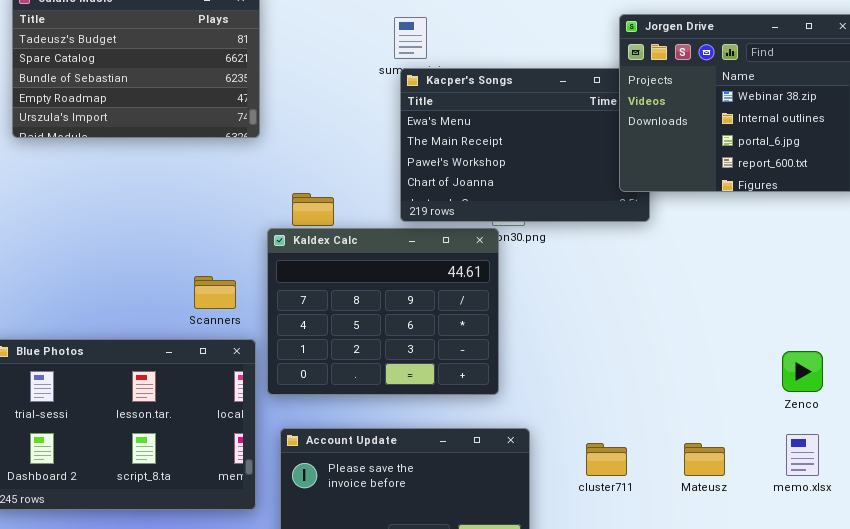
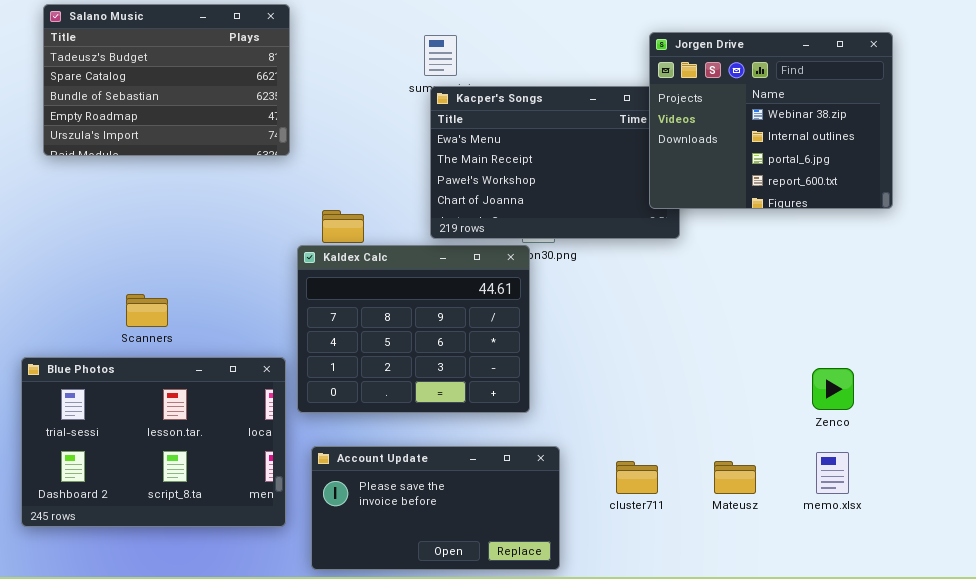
Scanners: [194,276,236,309] -> [126,294,168,327], moved

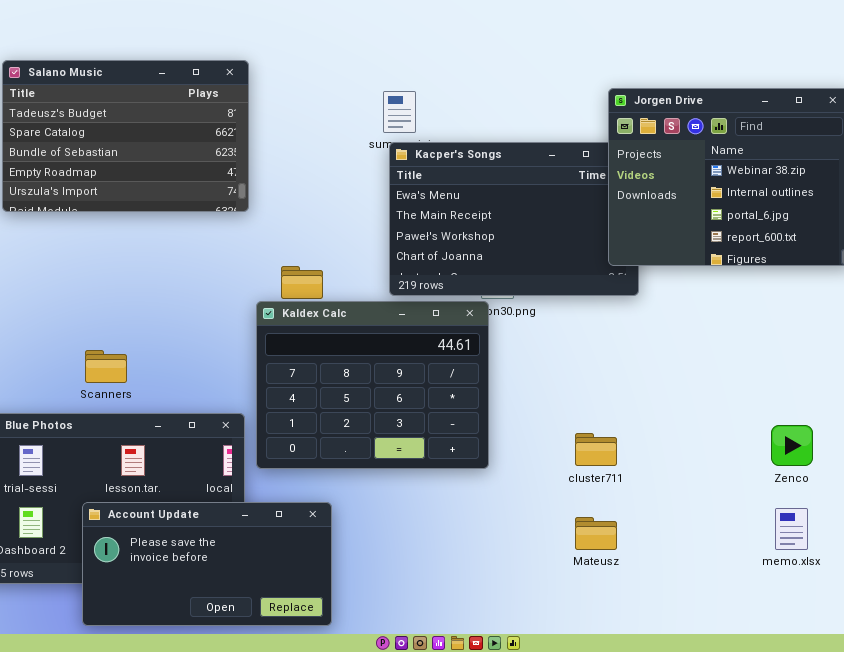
Account Update: [311,446,560,570] -> [82,502,332,626], moved
cluster711: [616,461,658,494] -> [575,433,617,466], moved
Mateusz: [714,461,756,494] -> [575,517,617,550], moved

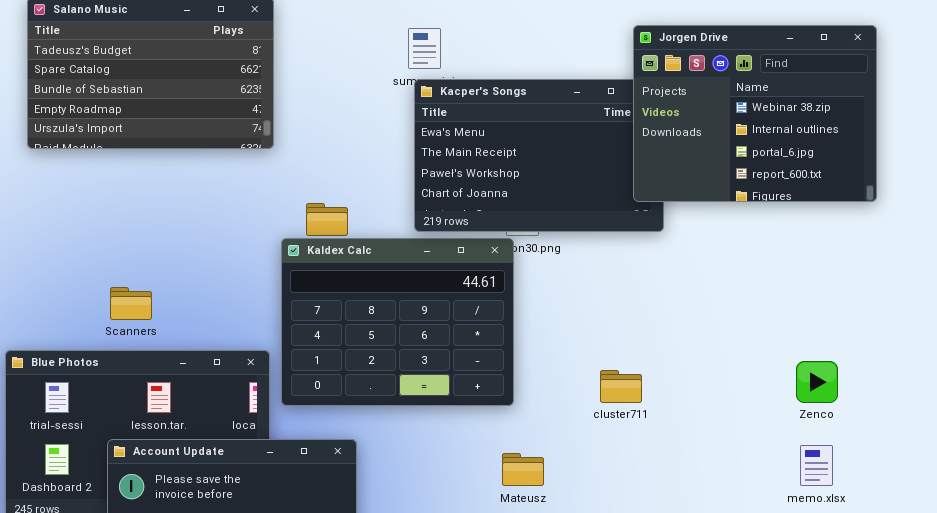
Mateusz: [575,517,617,550] -> [502,453,544,486], moved

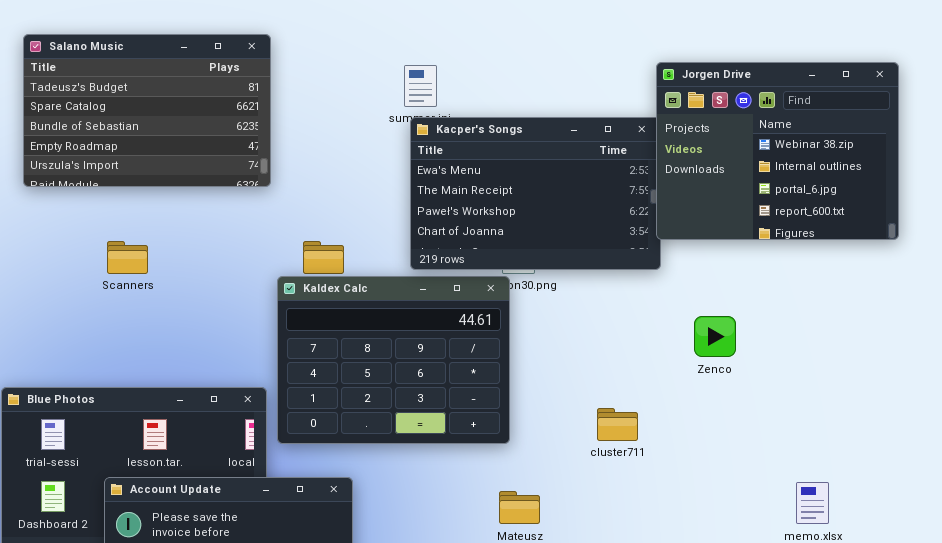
Jorgen Drive: [633,25,877,202] -> [656,62,899,240], moved
Scanners: [110,287,152,320] -> [107,241,148,274], moved
Zenco: [796,361,838,403] -> [694,316,736,357], moved

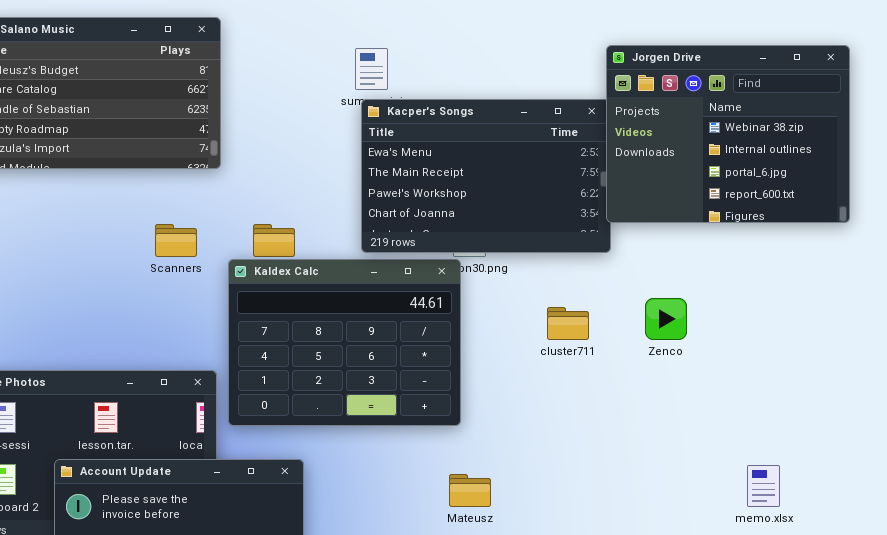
Scanners: [107,241,148,274] -> [155,224,197,257], moved
cluster711: [597,408,638,441] -> [547,307,589,340], moved

